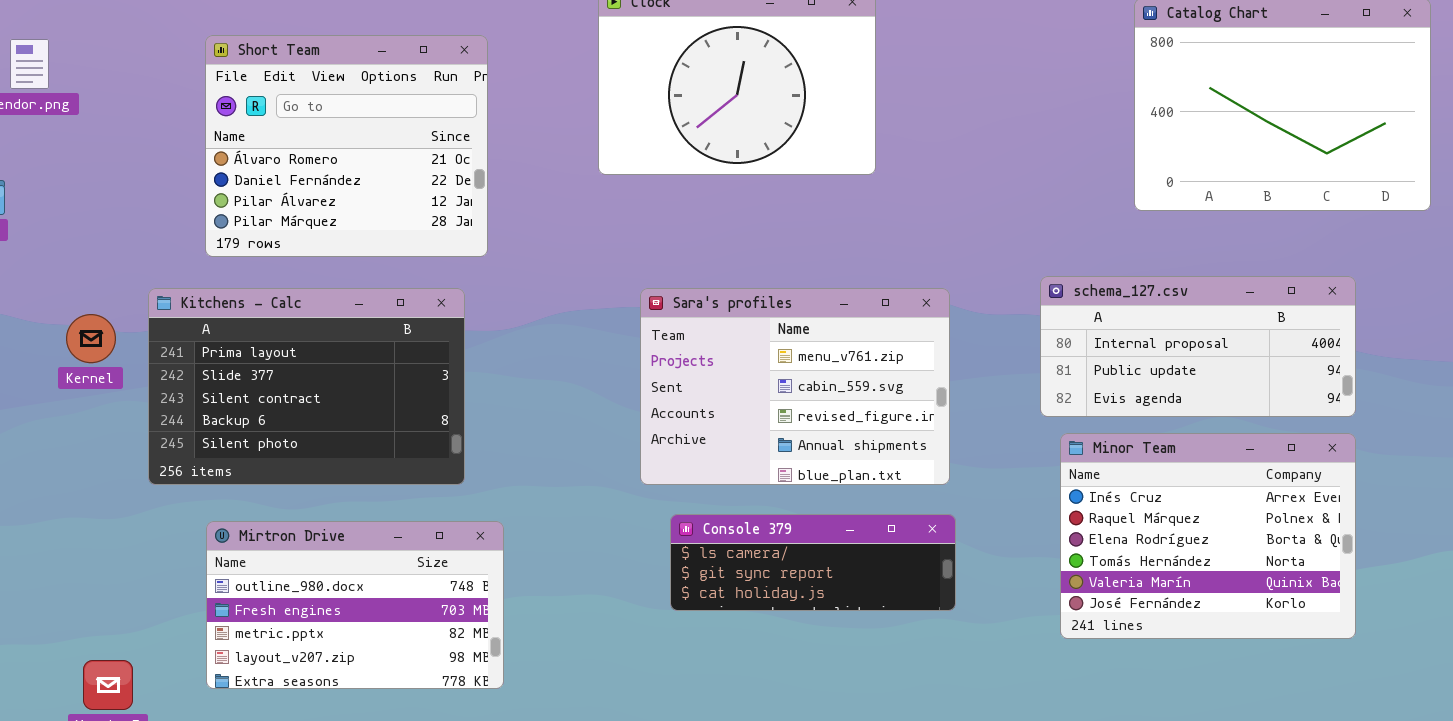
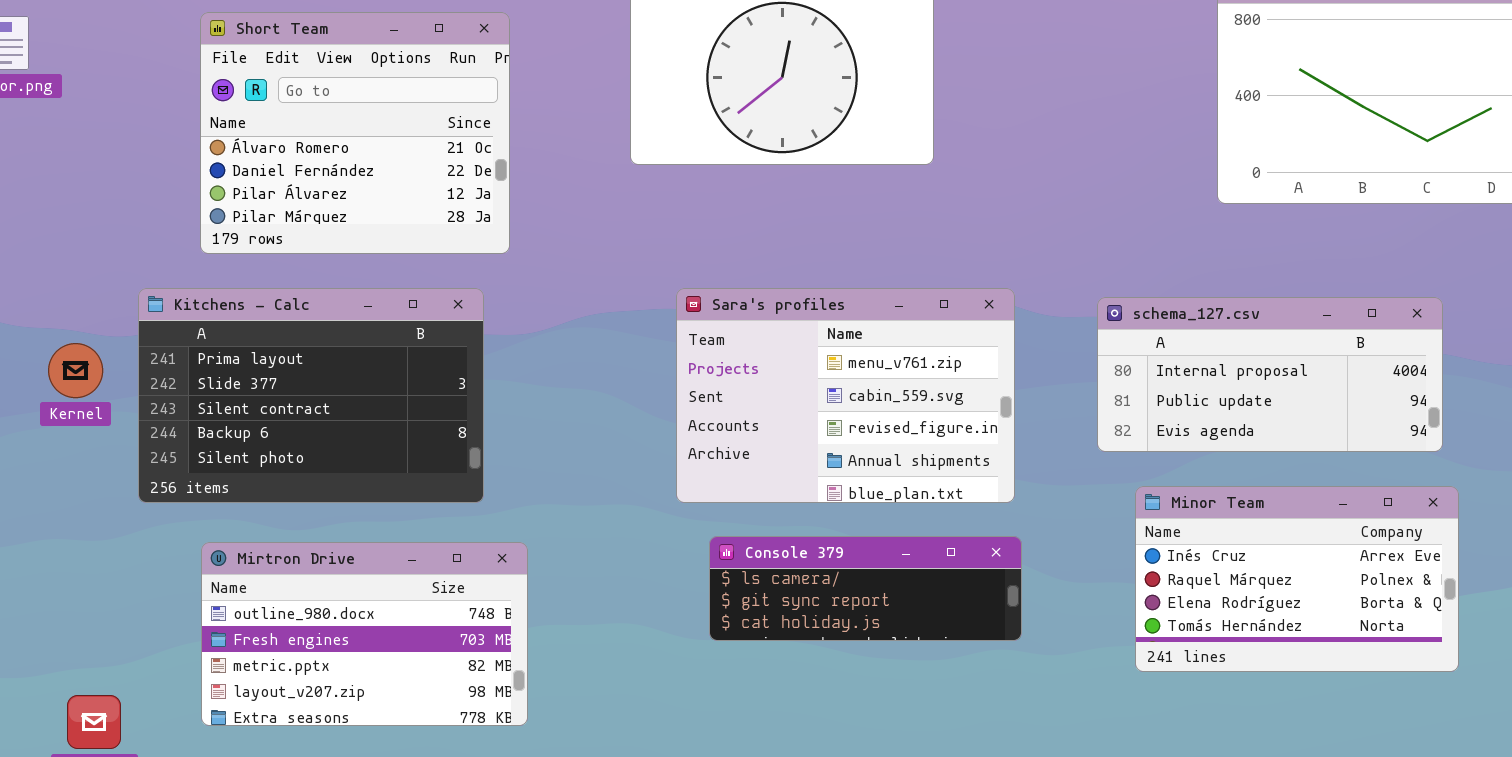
schema_127.csv: [1040,276,1356,417] -> [1097,297,1443,452], moved
Kernel: [66,314,116,363] -> [48,343,103,398], moved
Minor Team: [1060,433,1356,639] -> [1135,486,1459,672], resized

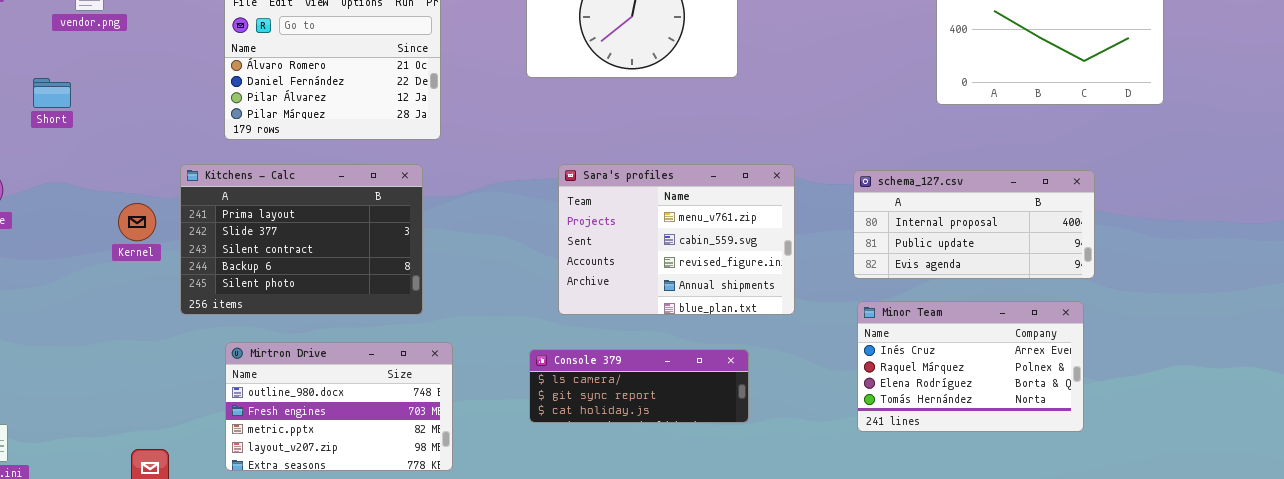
Minor Team: [1135,486,1459,672] -> [857,301,1084,432], moved
Console 379: [709,536,1022,641] -> [529,349,749,423], moved

